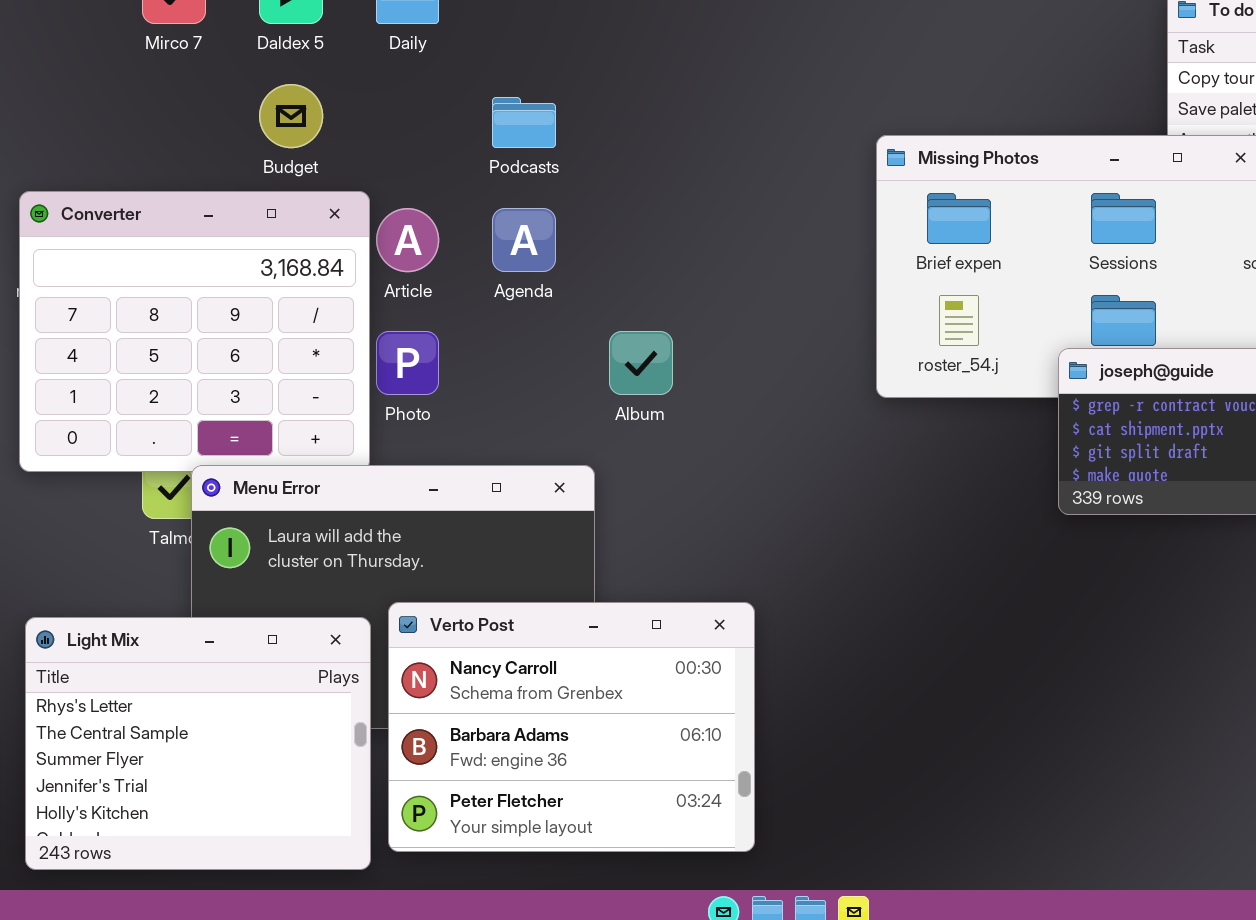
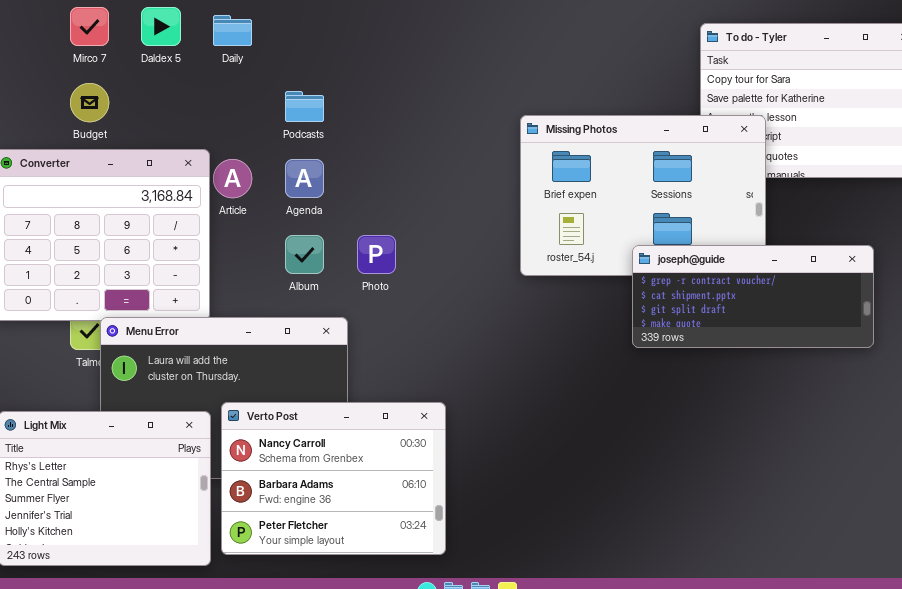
Budget: [259,84,323,148] -> [70,83,109,122], moved
Photo: [376,331,439,395] -> [357,235,396,274], moved
Album: [609,331,673,395] -> [285,235,324,274], moved

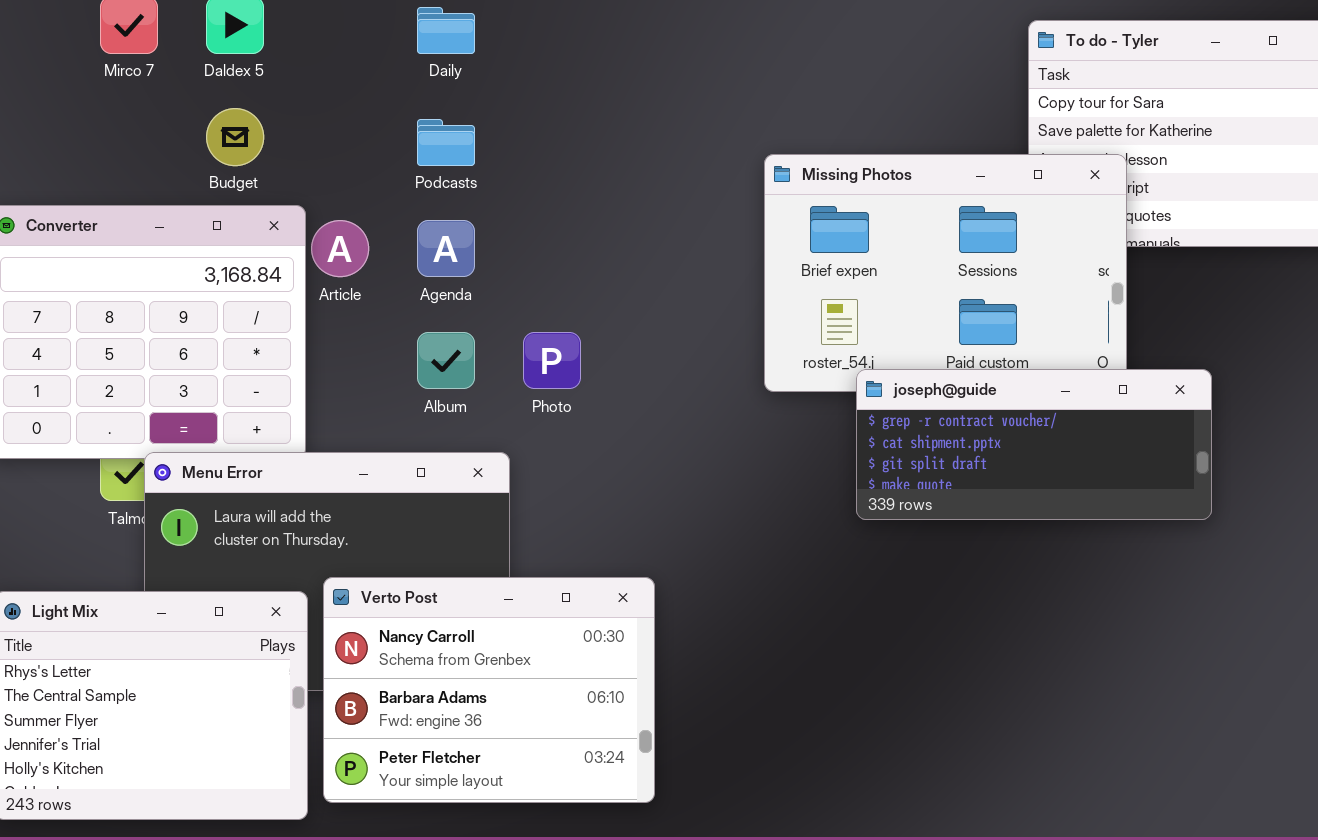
Daily: [213,15,252,46] -> [417,7,475,54], moved
Budget: [70,83,109,122] -> [206,108,264,166], moved
joseph@guide: [632,245,874,348] -> [856,369,1212,520], moved

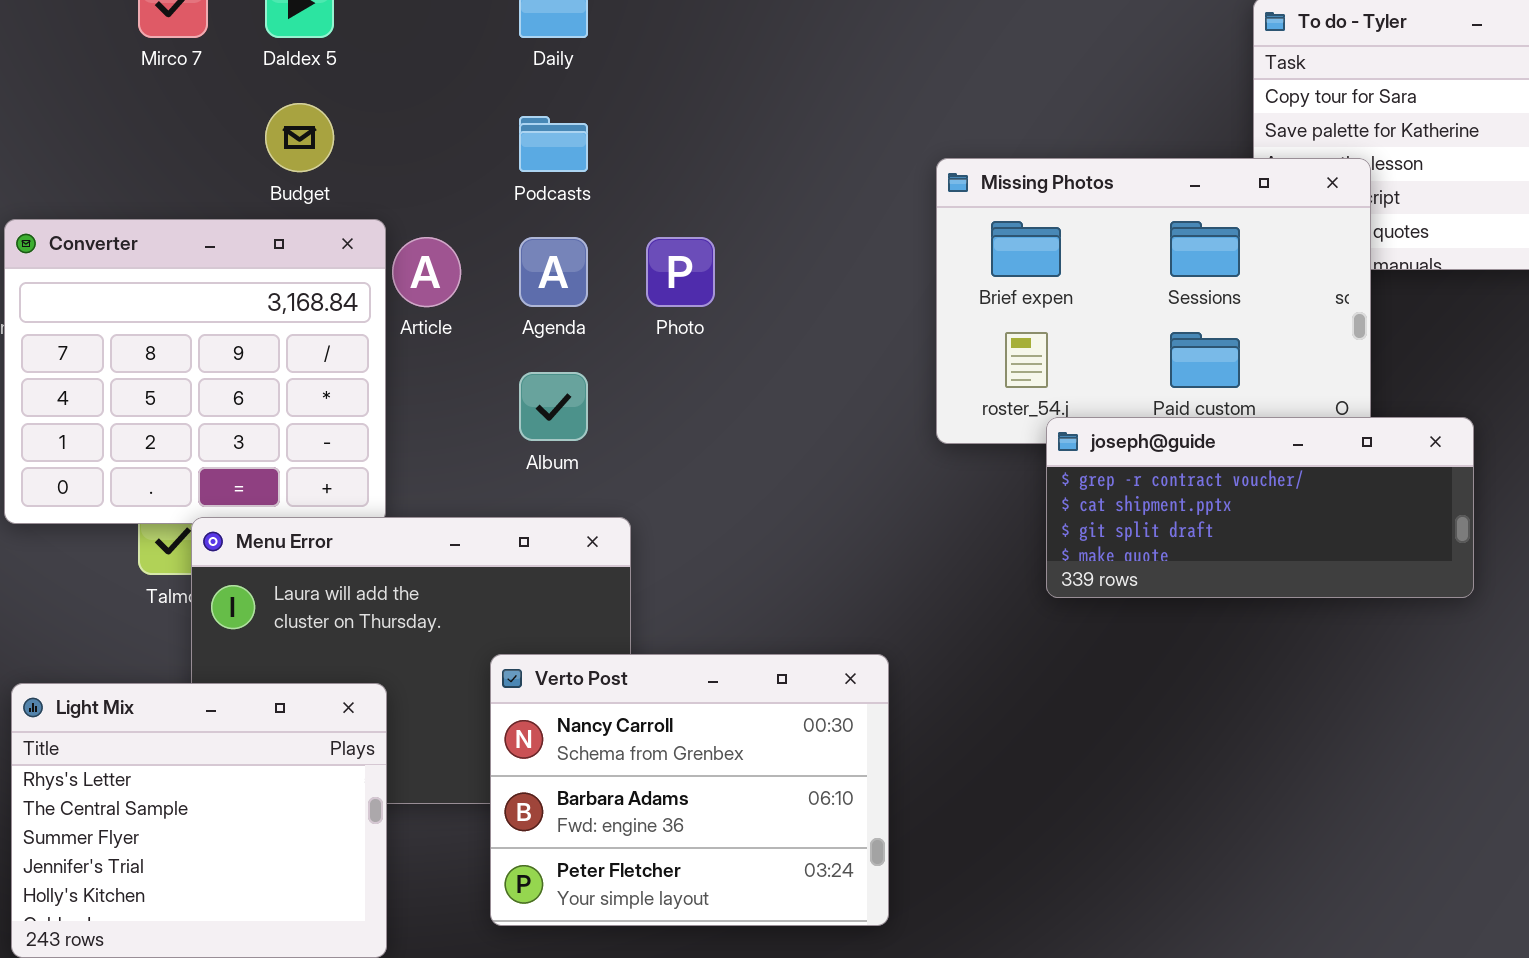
Photo: [523,332,581,389] -> [646,237,715,307], moved
Verto Post: [323,577,655,803] -> [490,654,889,926], moved

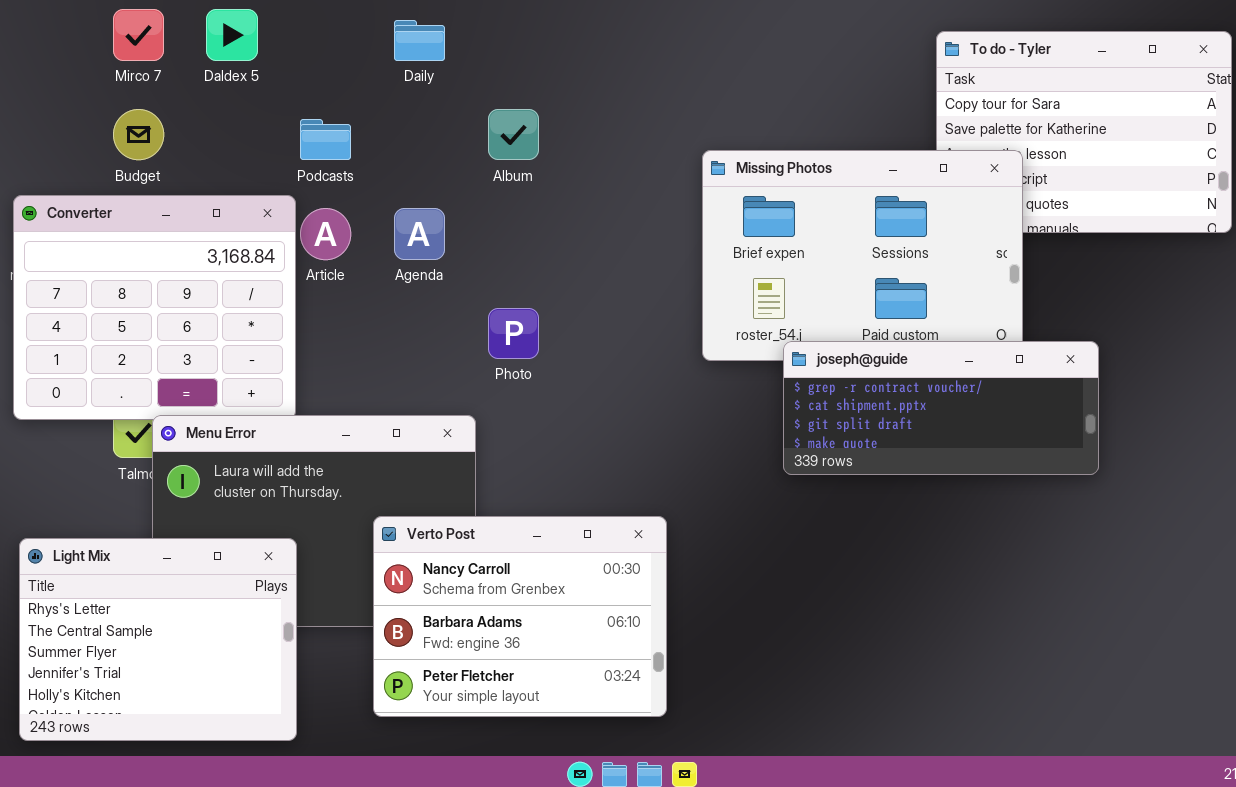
Budget: [265,103,334,172] -> [113,109,164,160], moved
Podcasts: [519,116,588,172] -> [300,119,351,160], moved
Photo: [646,237,715,307] -> [488,308,539,359], moved
Album: [519,372,588,441] -> [488,109,539,160], moved

